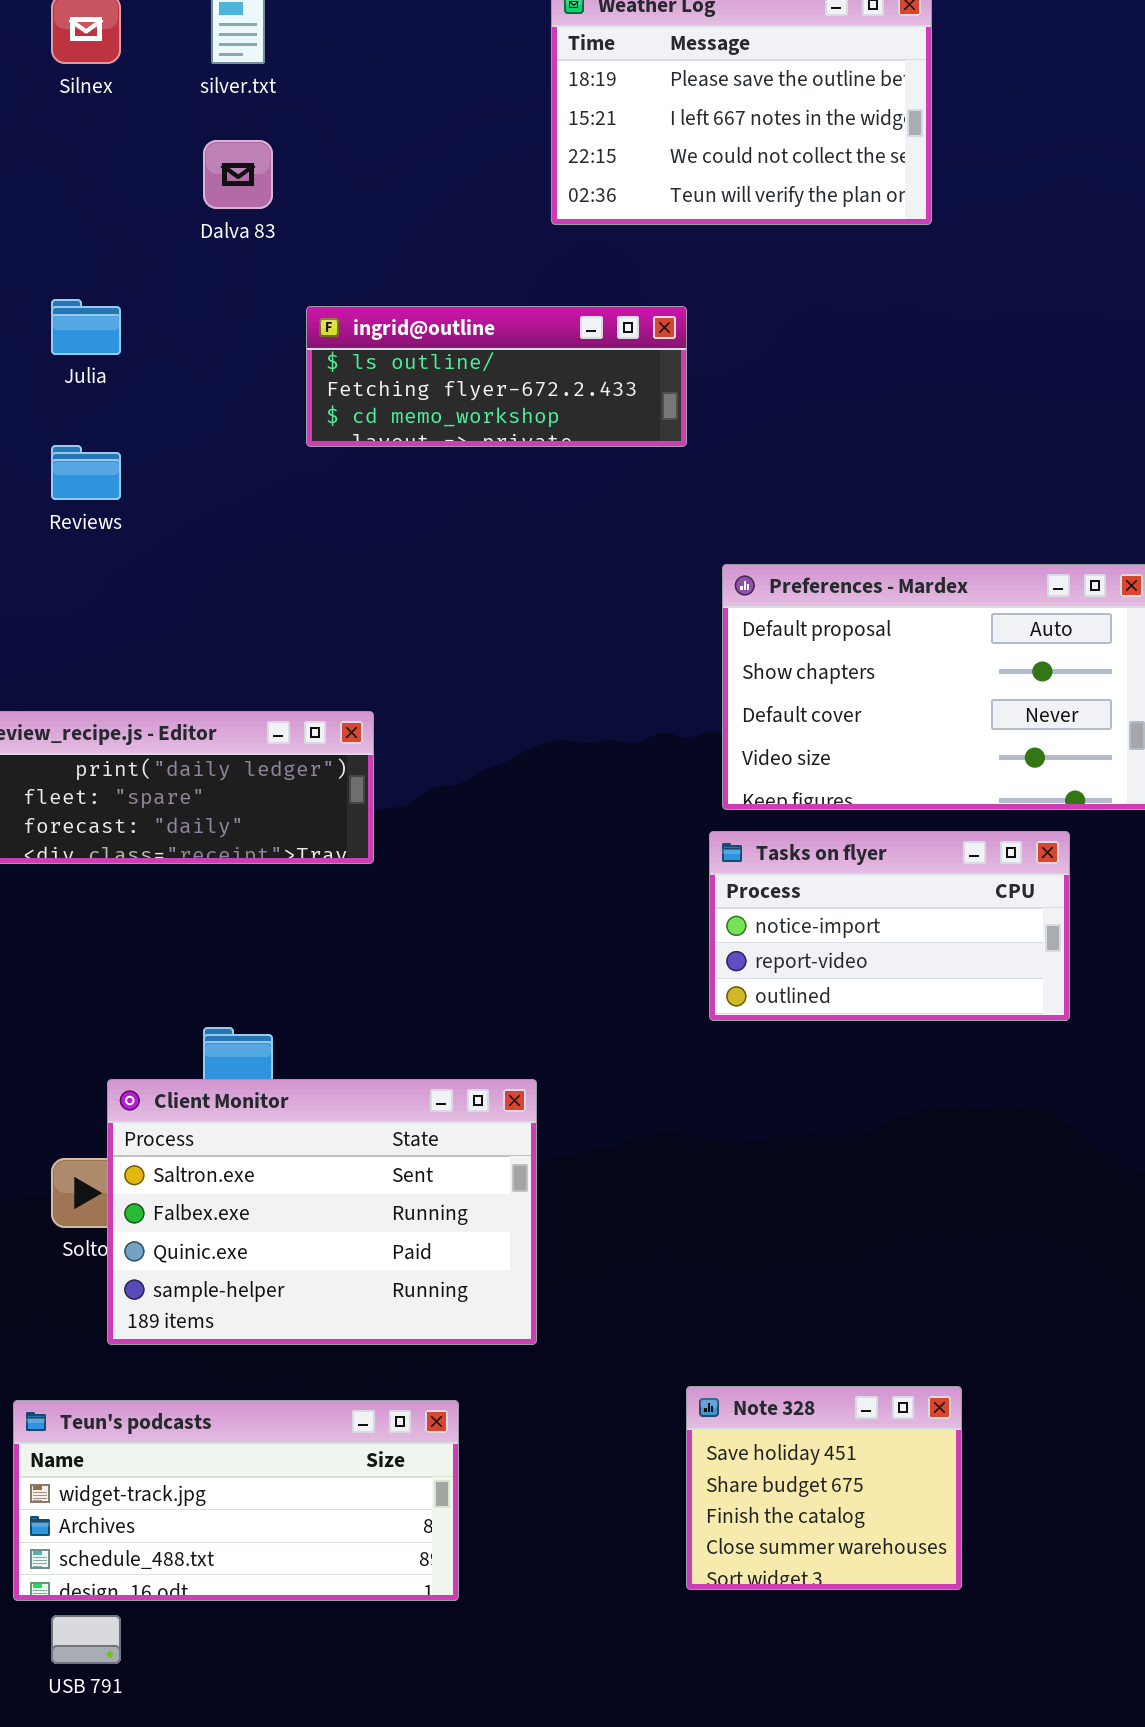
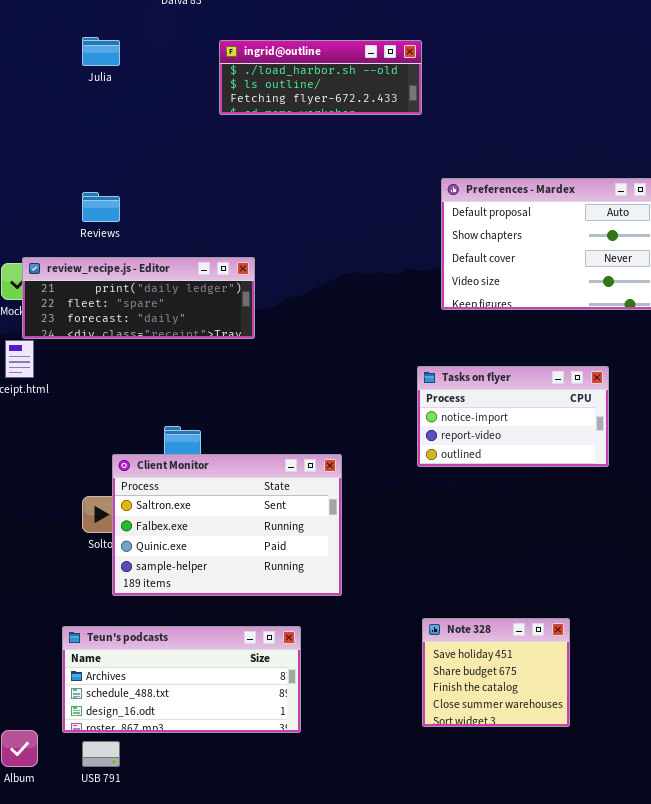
ingrid@outline: [306,306,687,447] -> [219,40,422,115], scrolled up 1 row
Reviews: [51,445,121,500] -> [82,192,120,222], moved
Tasks on flyer: [709,831,1070,1021] -> [417,366,609,467], moved
Teun's podcasts: [13,1400,459,1601] -> [62,626,301,733], scrolled down 1 row

